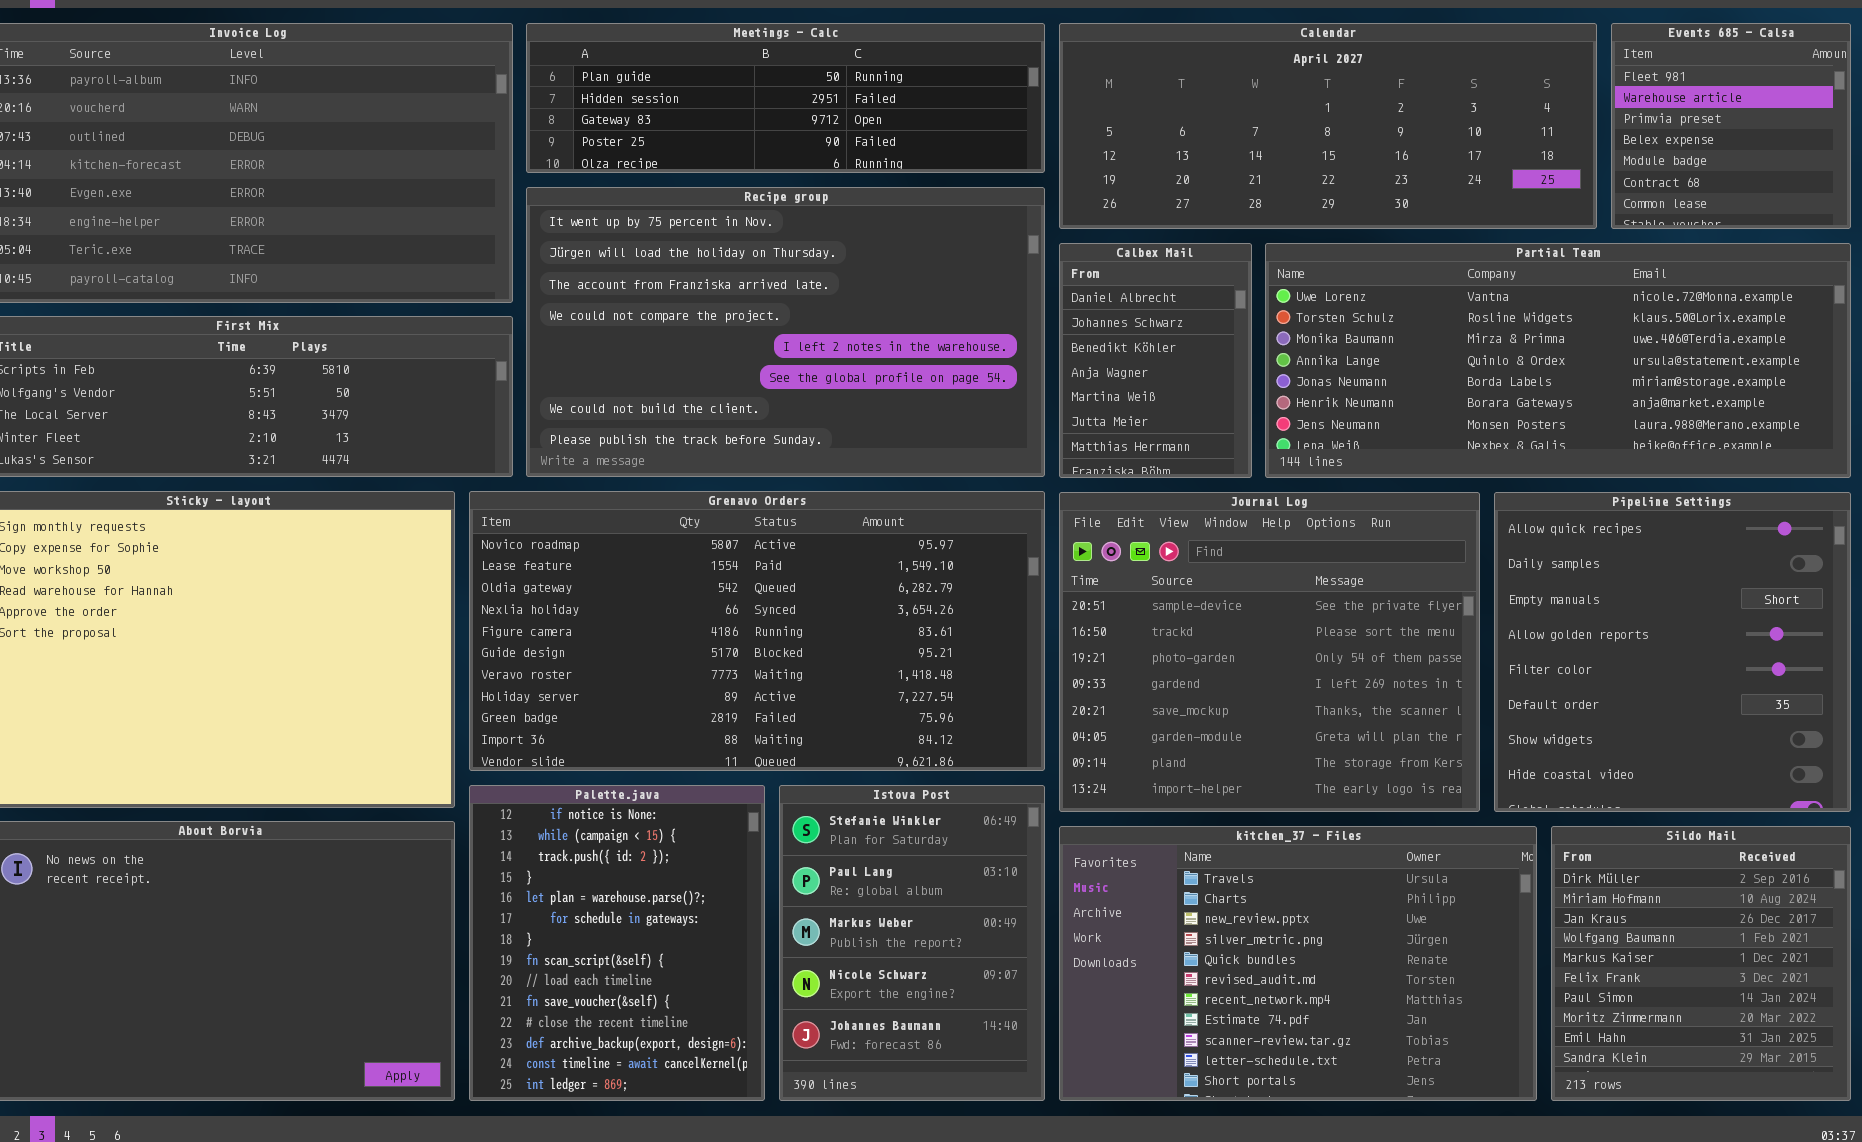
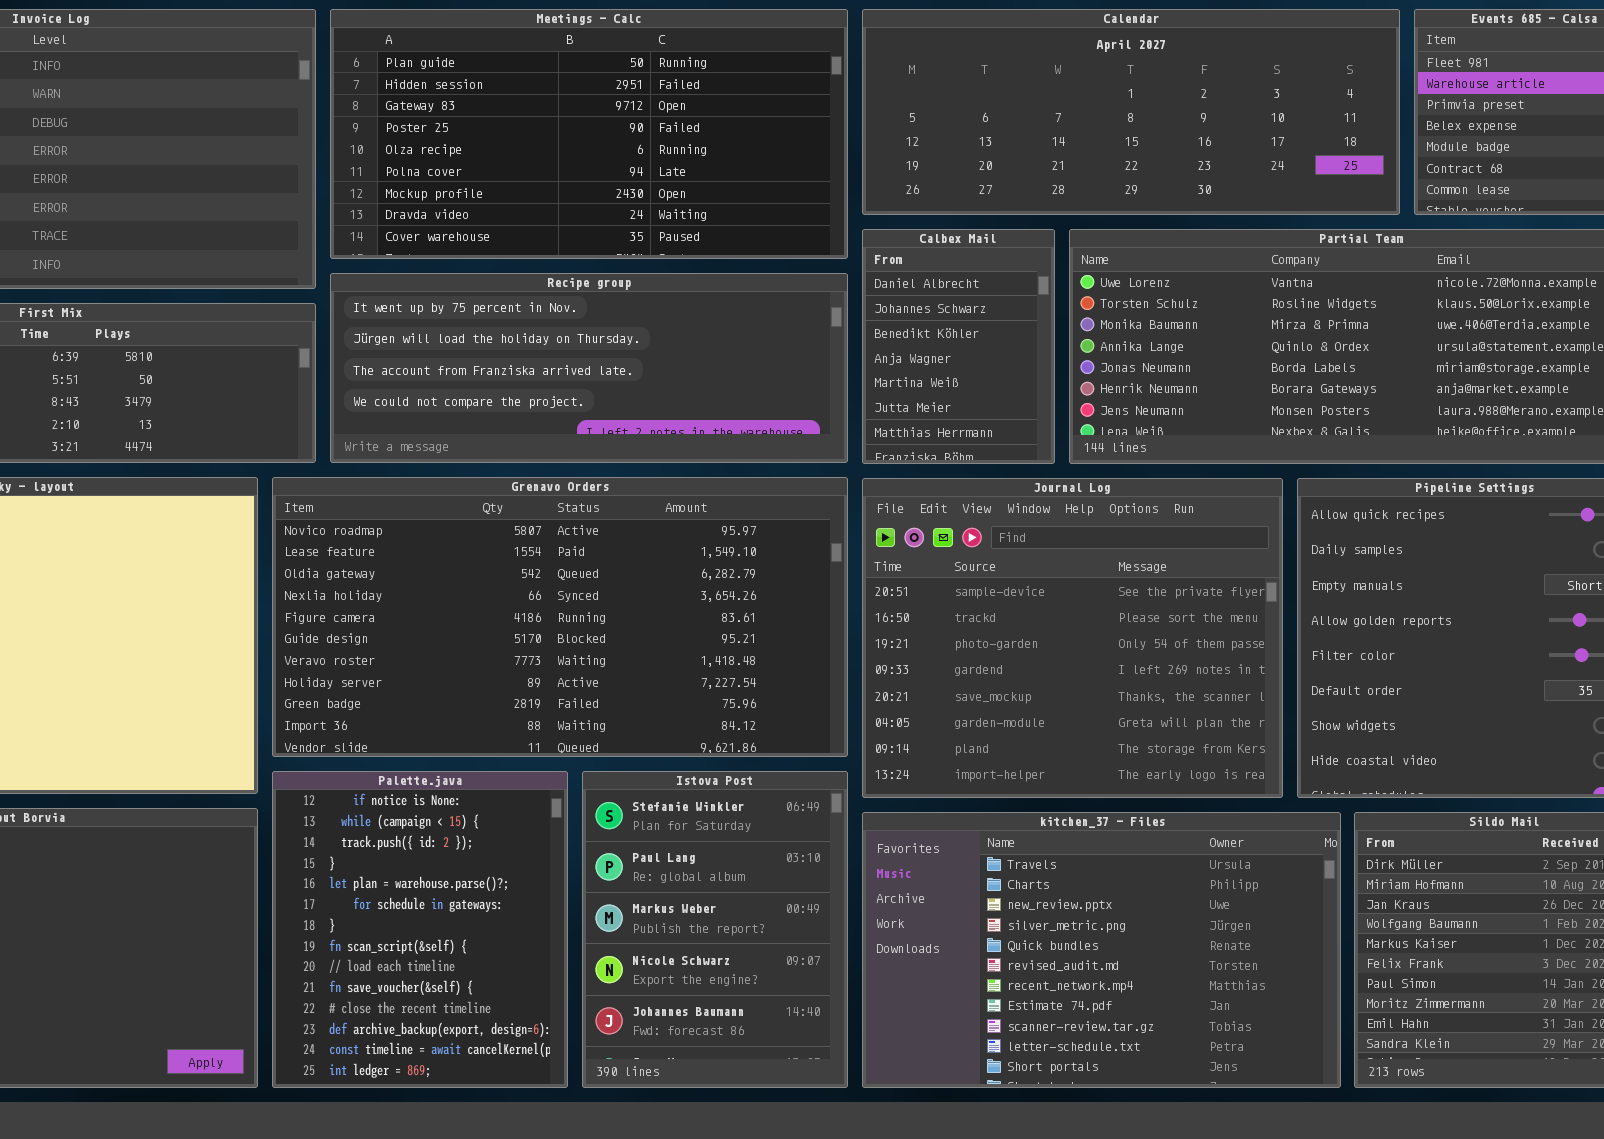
Meetings - Calc: [526,23,1045,173] -> [330,9,848,259], resized
Recipe group: [526,187,1045,477] -> [330,273,848,463], resized

